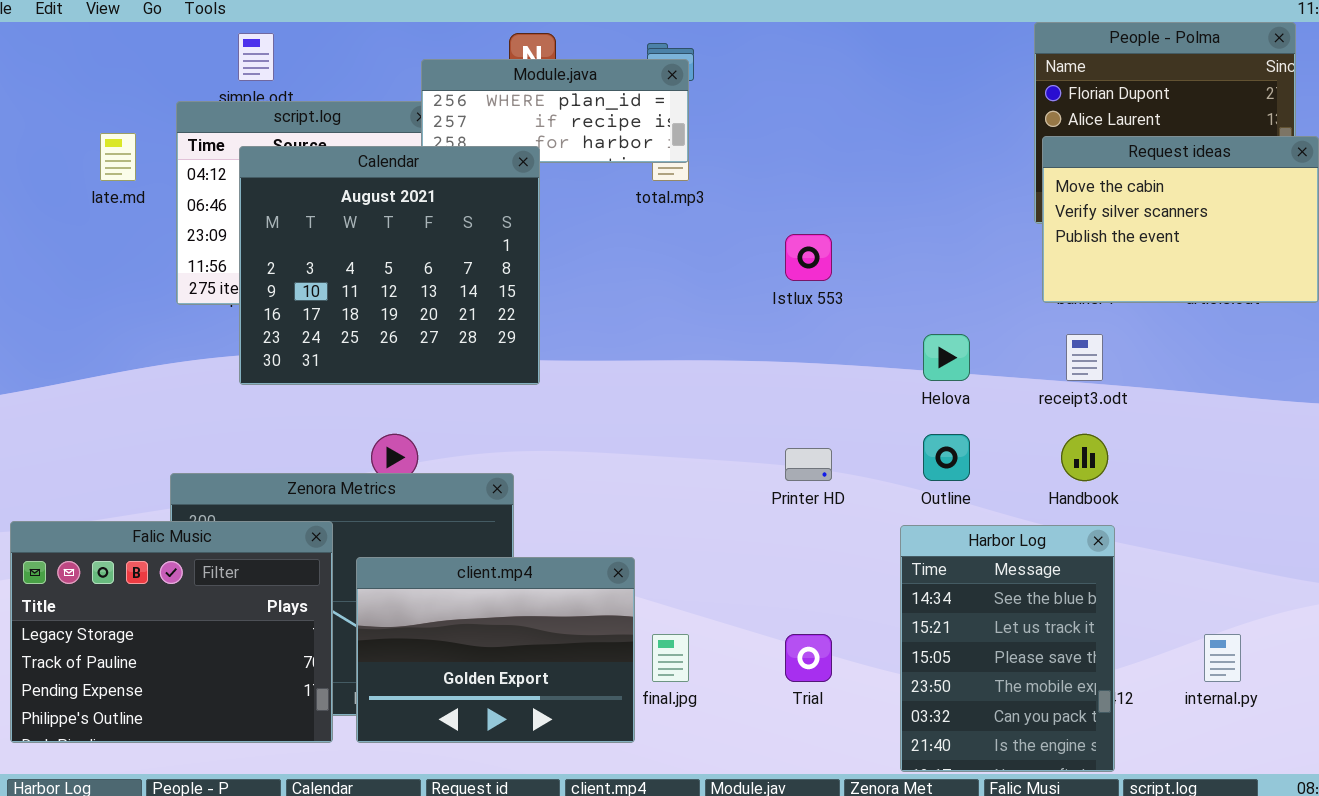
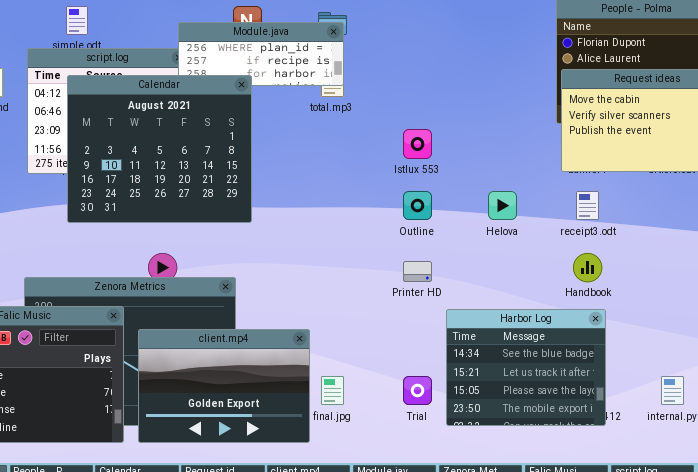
Outline: [923,434,970,481] -> [403,191,432,220], moved
Harbor Log: [900,525,1115,772] -> [446,309,606,426], resized

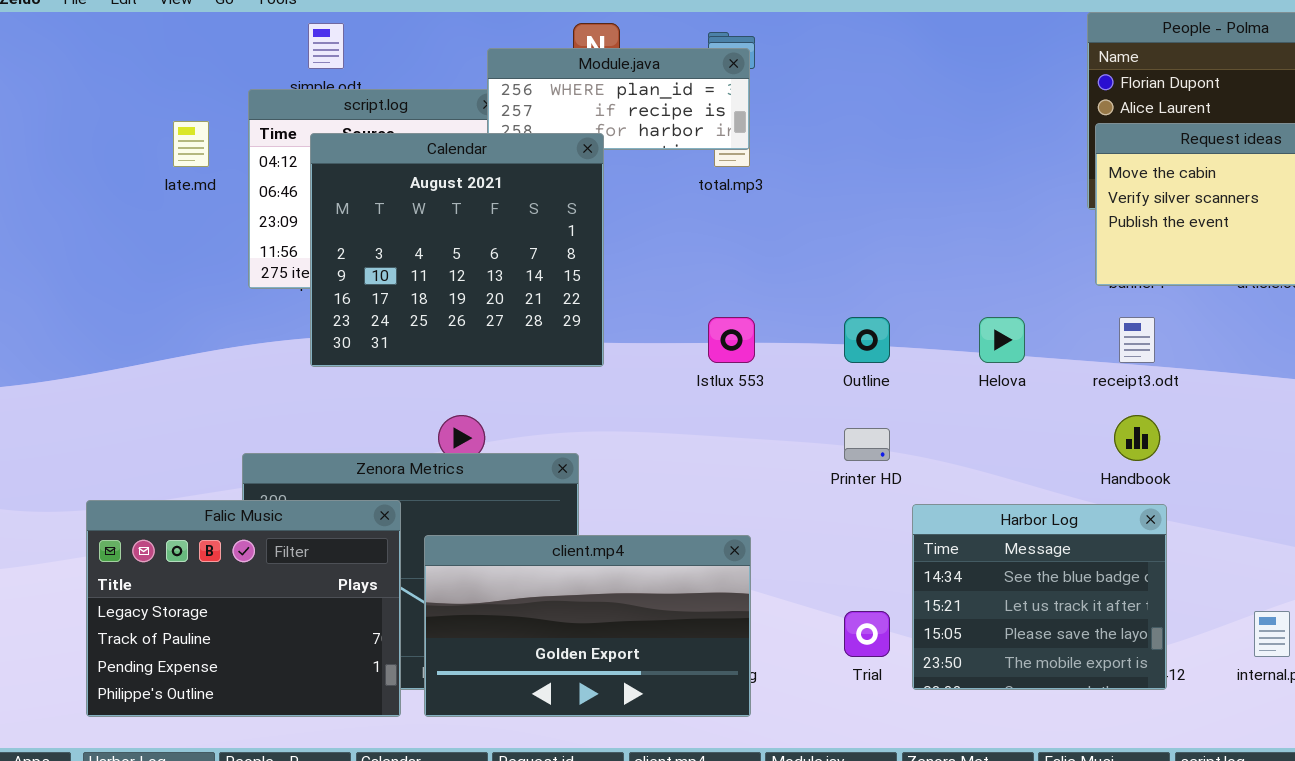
Istlux 553: [403,129,432,159] -> [708,317,755,363], moved
client.mp4: [138,329,310,443] -> [424,535,751,717], resized

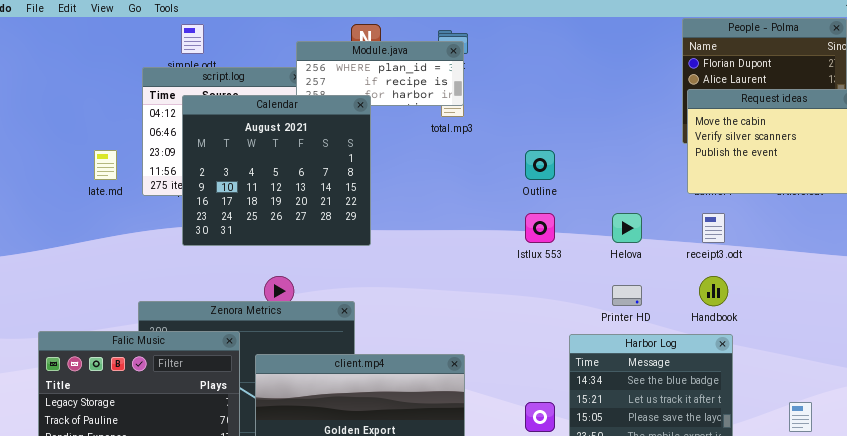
late.md: [173,121,209,167] -> [94,150,117,180], moved
Istlux 553: [708,317,755,363] -> [525,213,555,243], moved
Outline: [844,317,890,363] -> [525,150,555,180], moved
Printer HD: [844,428,890,461] -> [612,285,642,306], moved

